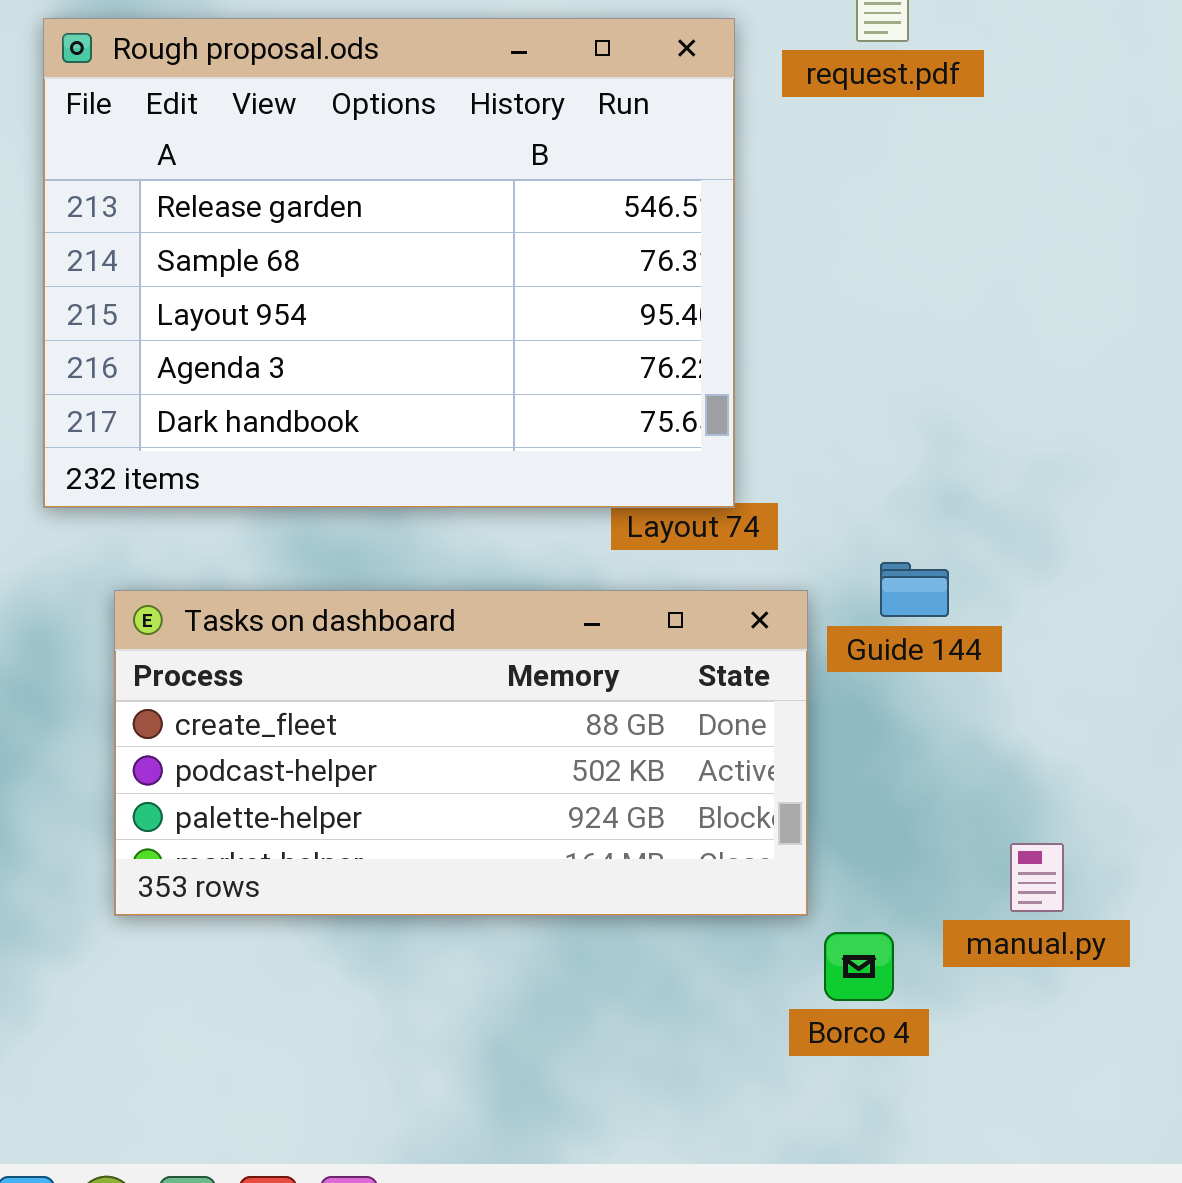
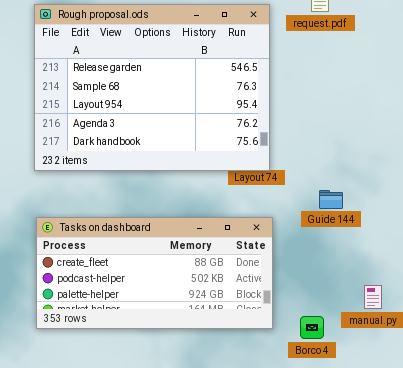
Tasks on dashboard: [114,590,808,916] -> [36,217,273,329], moved

